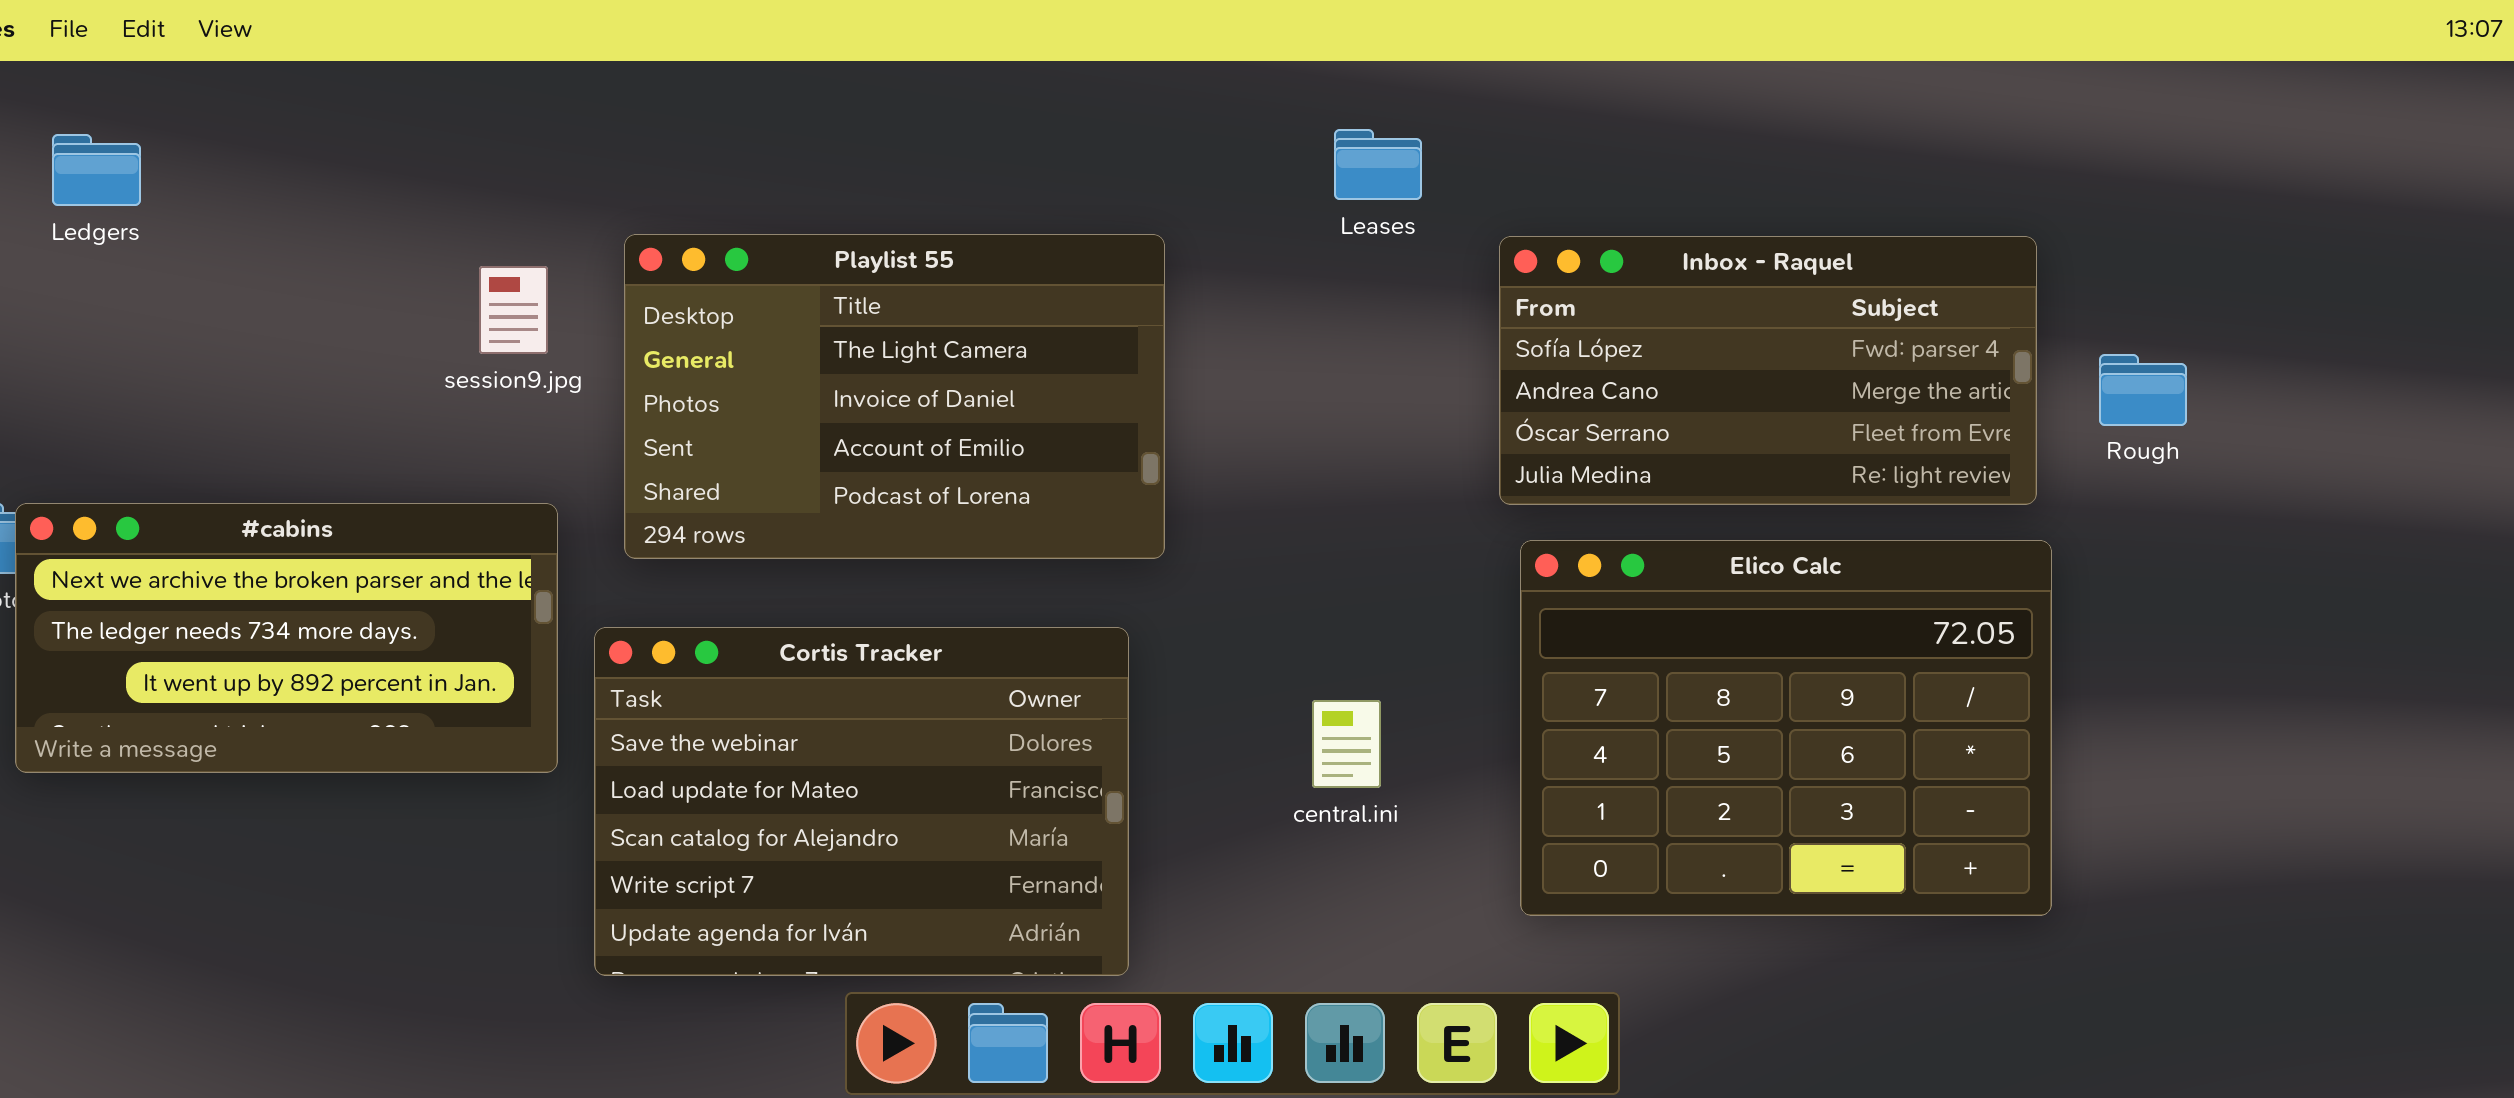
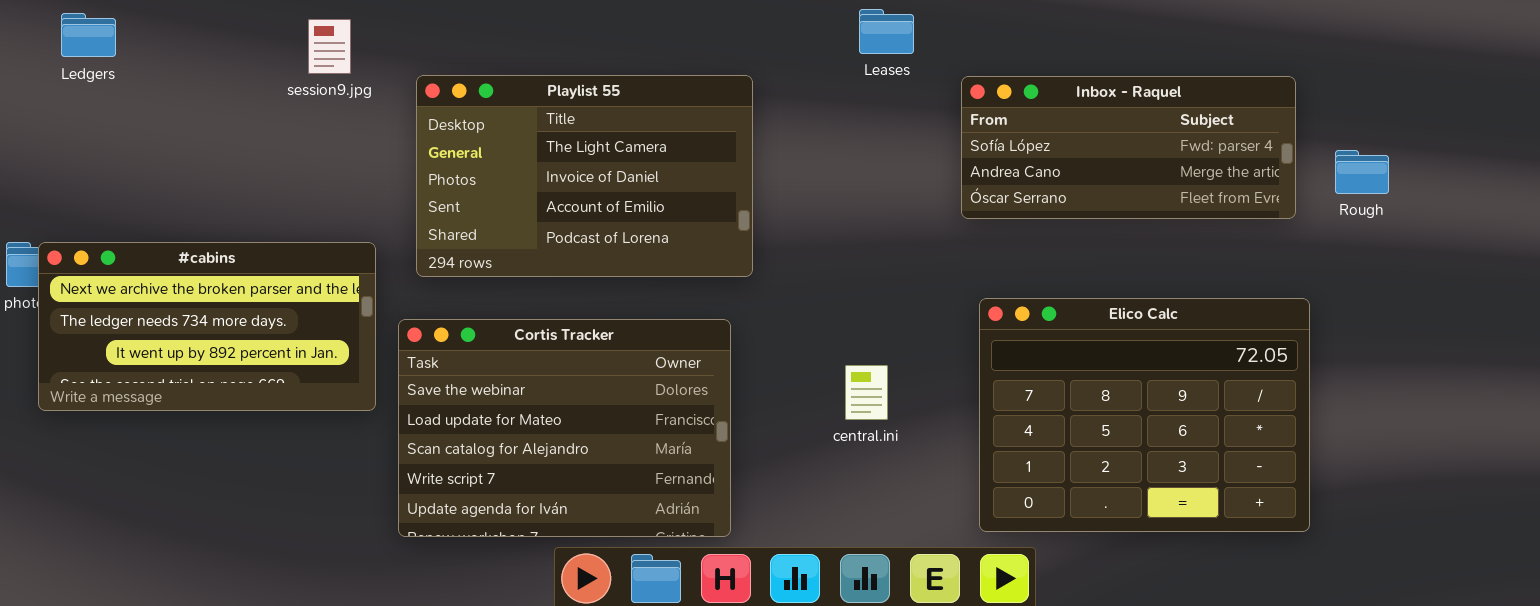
Inbox - Raquel: [1499,236,2037,505] -> [961,76,1296,219], resized
session9.jpg: [479,266,548,354] -> [308,19,351,74], moved
Elico Calc: [1520,540,2052,916] -> [979,298,1310,532], moved

